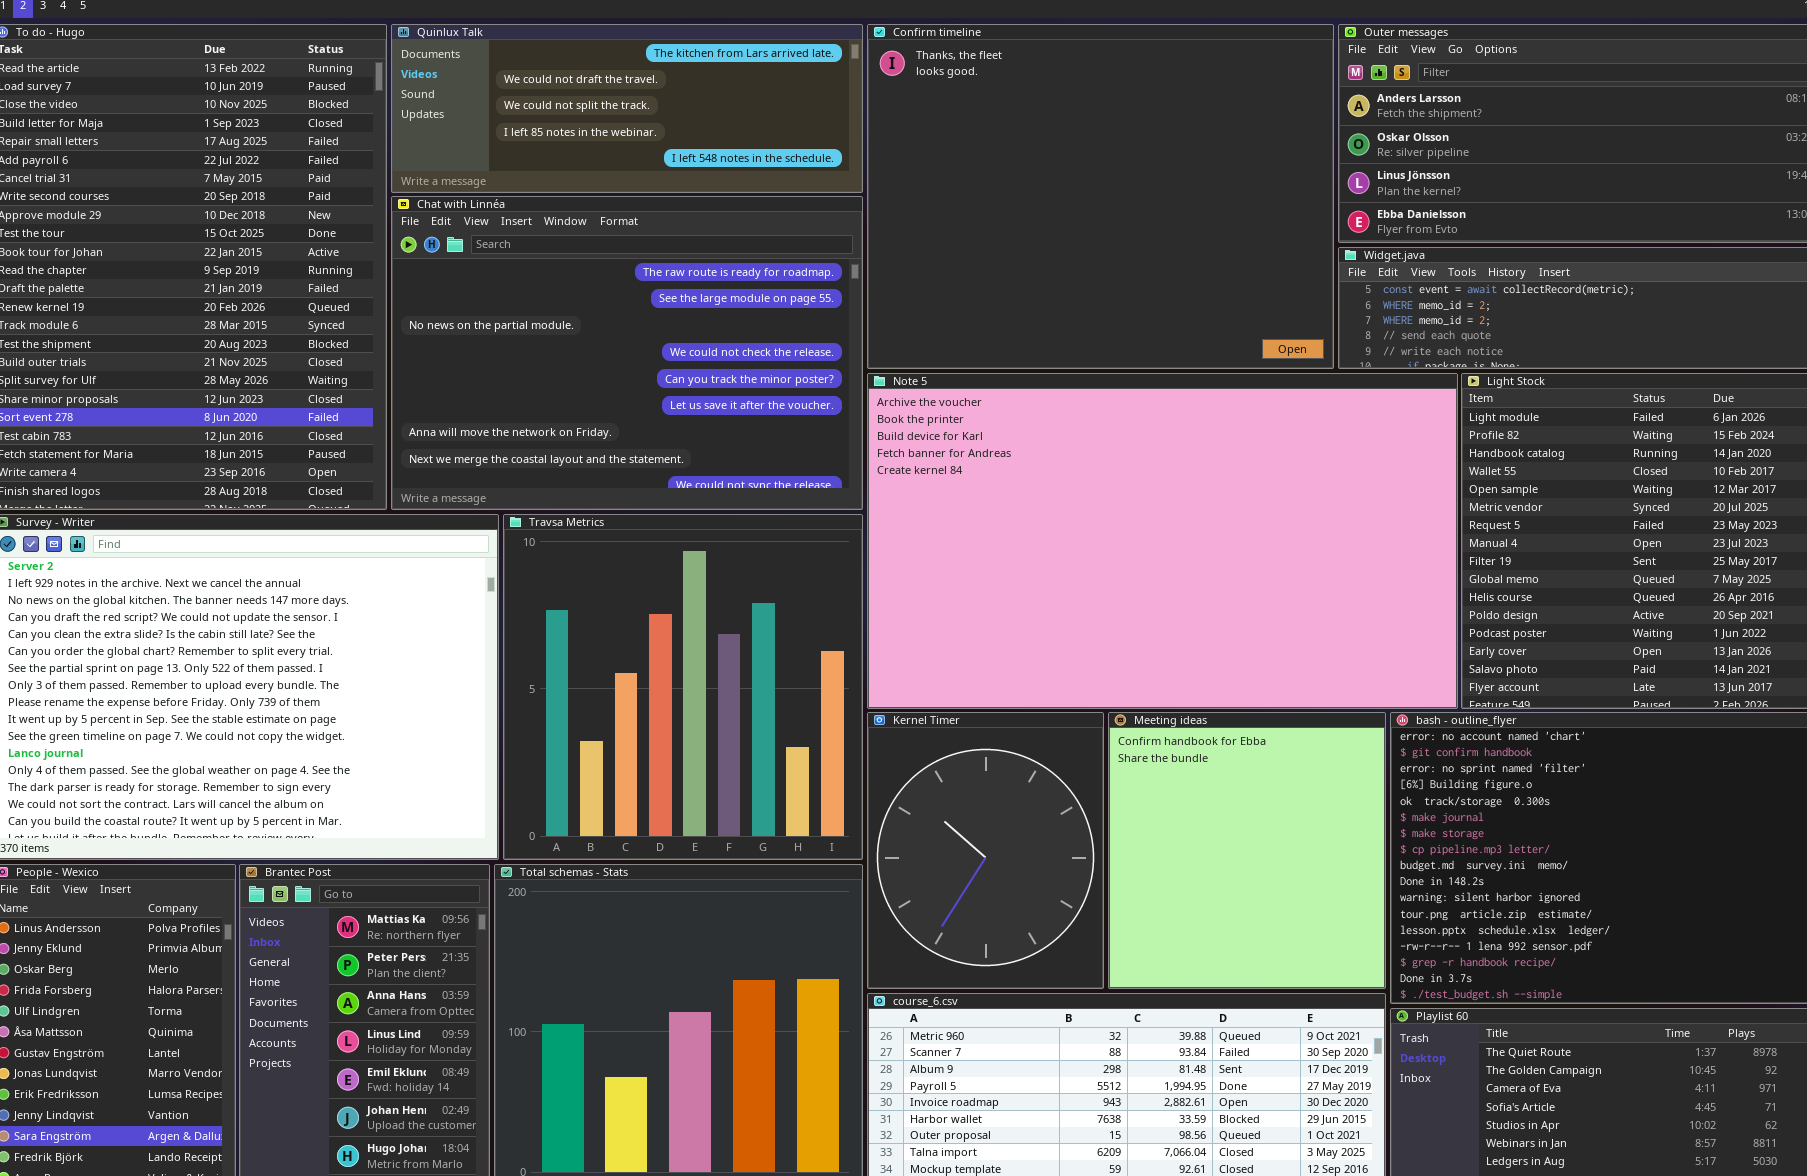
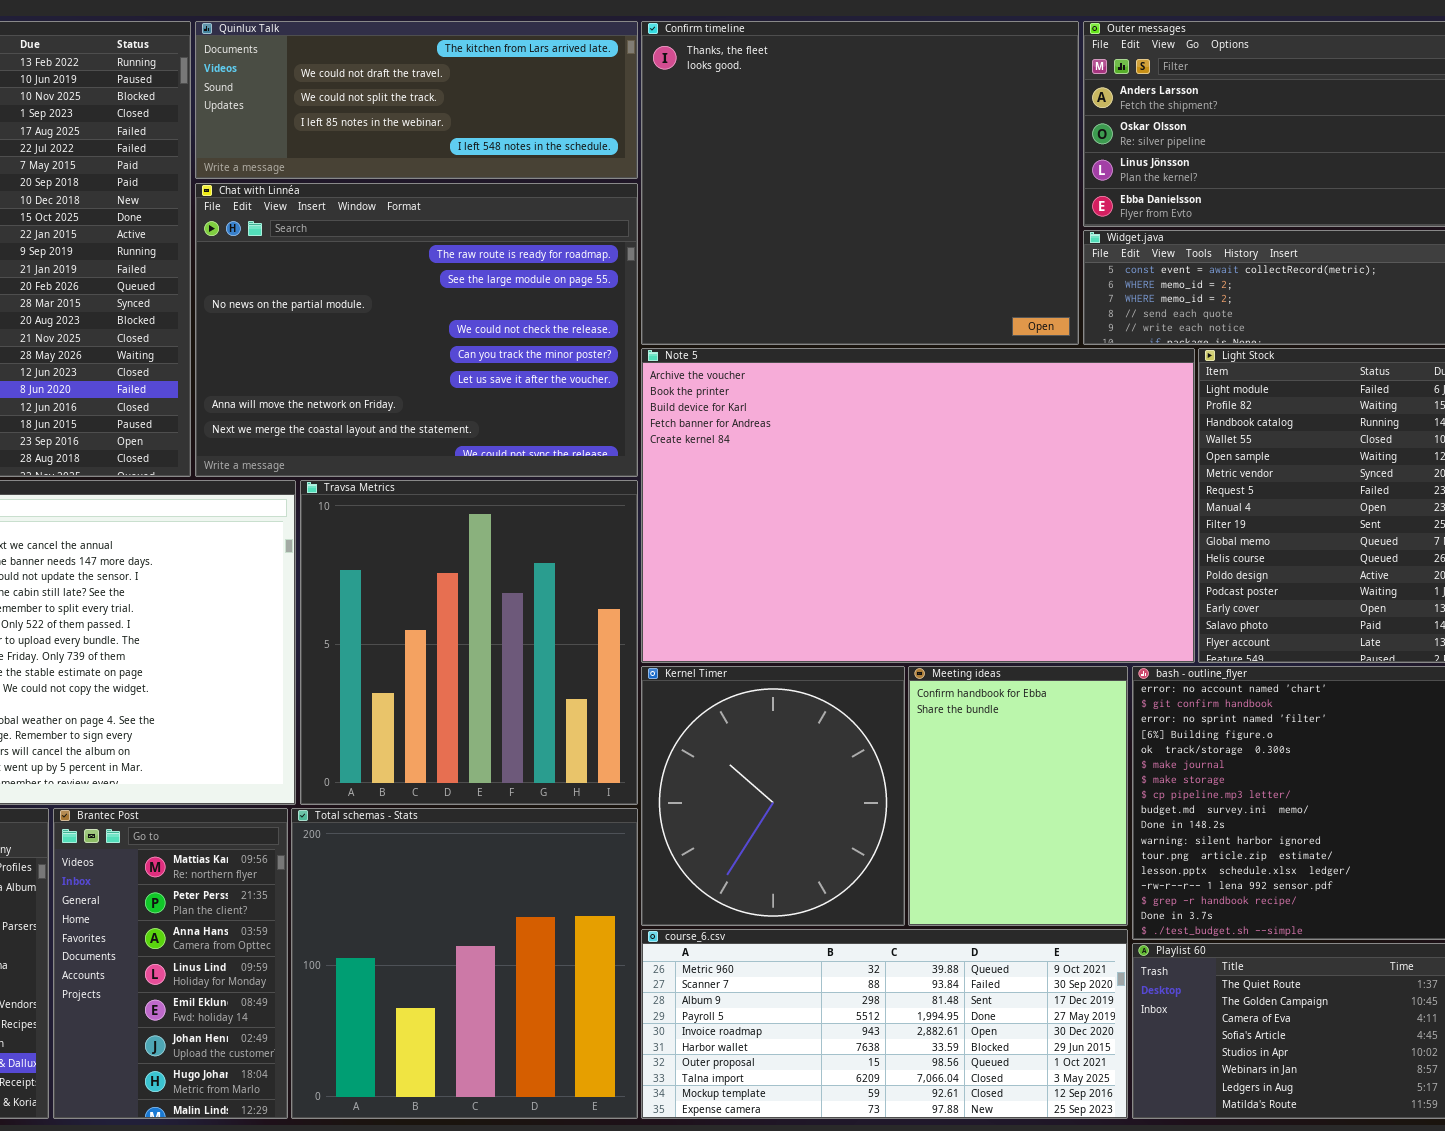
Kernel Timer: [867,712,1104,989] -> [641,666,905,926], resized
Meeting ideas: [1108,712,1386,989] -> [908,666,1128,926], resized

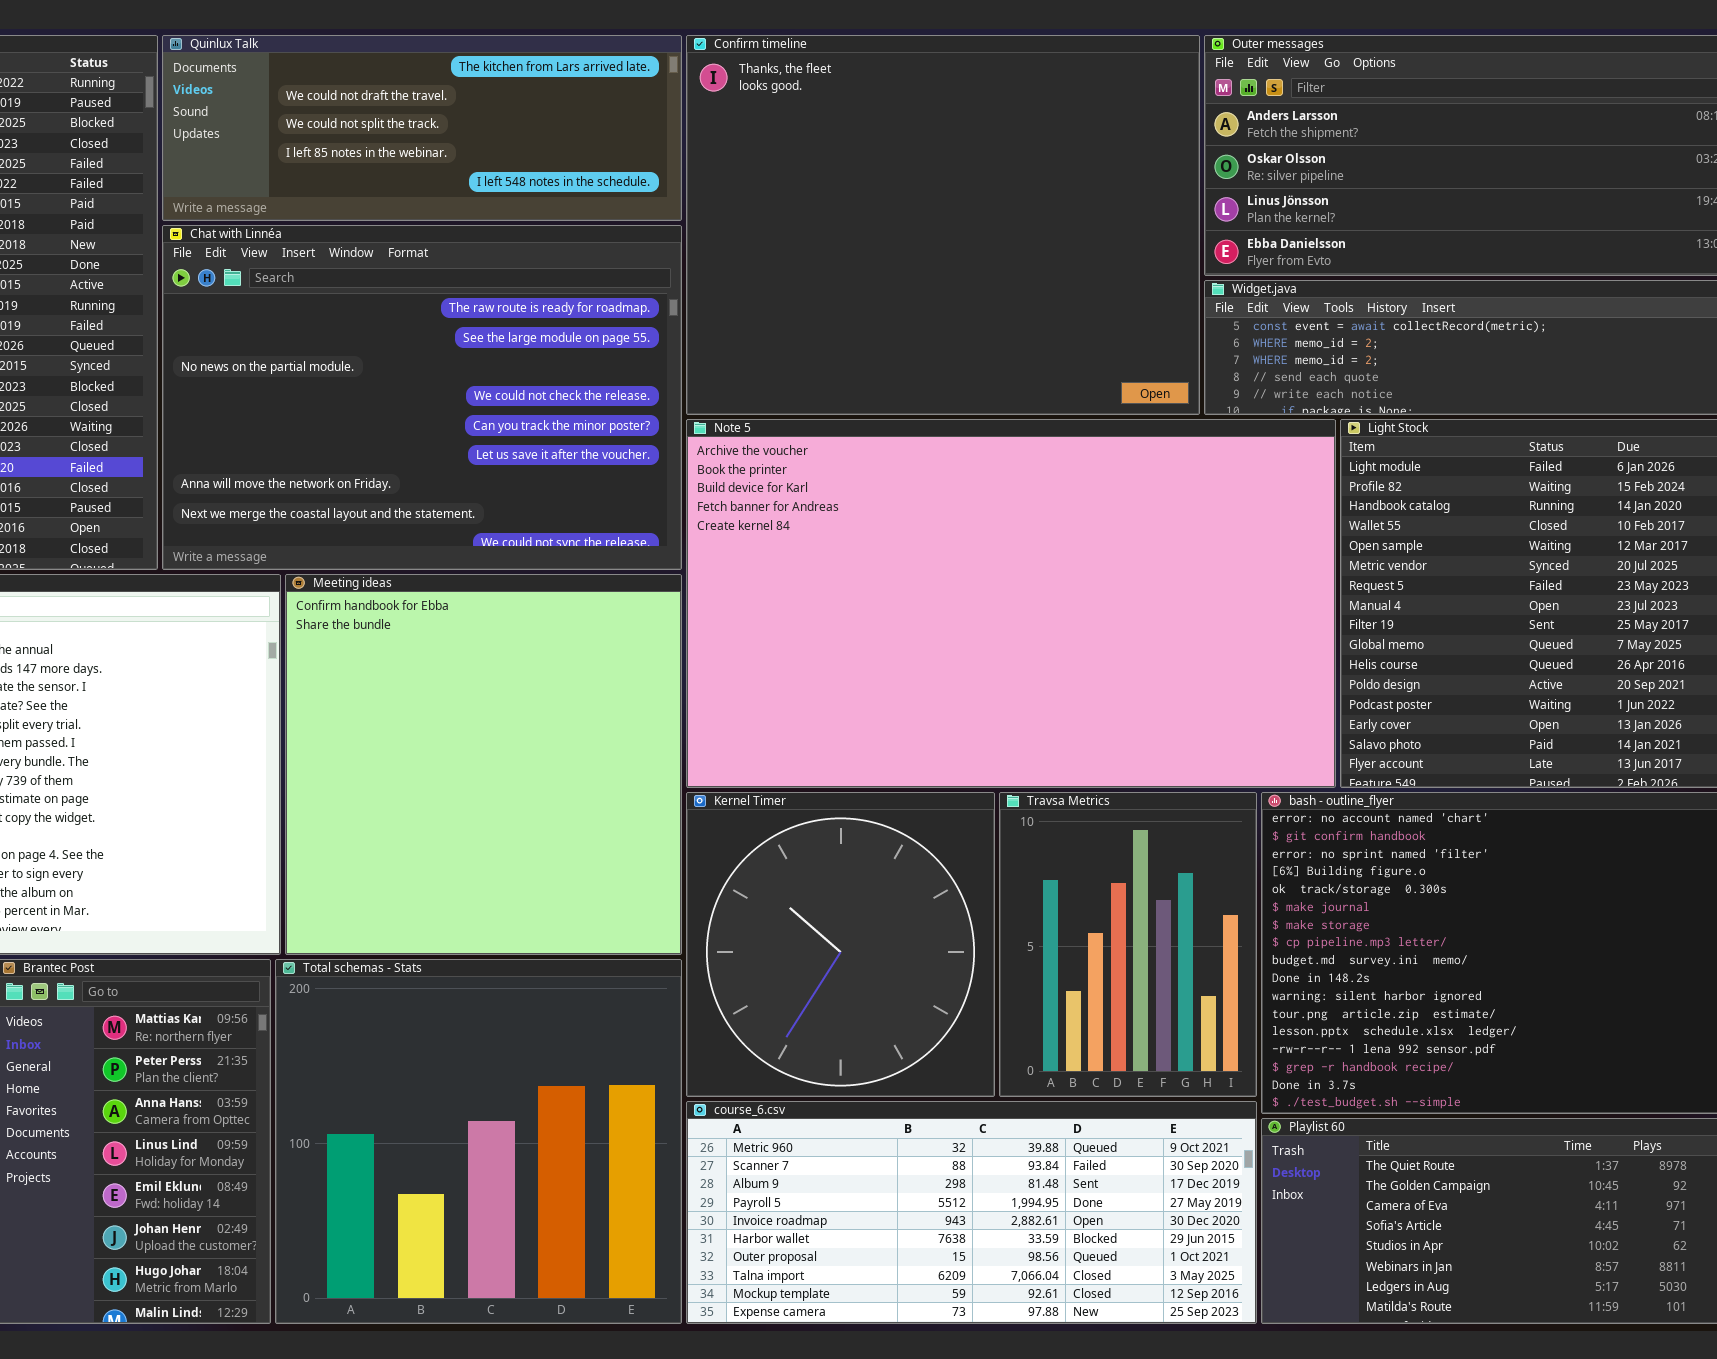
Travsa Metrics: [300,480,638,805] -> [999,792,1257,1097], moved, resized
Meeting ideas: [908,666,1128,926] -> [285,574,682,955], moved, resized

